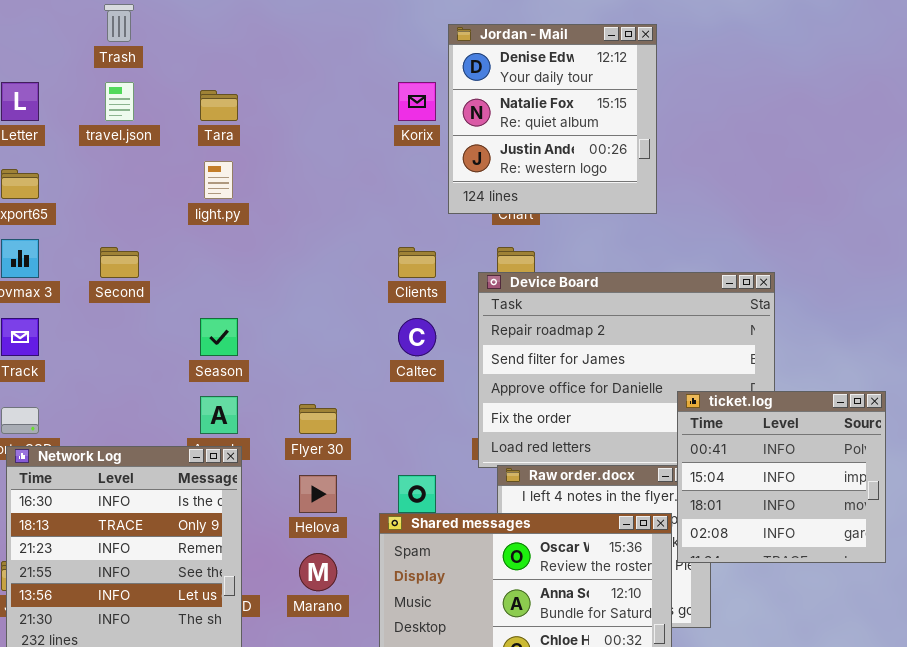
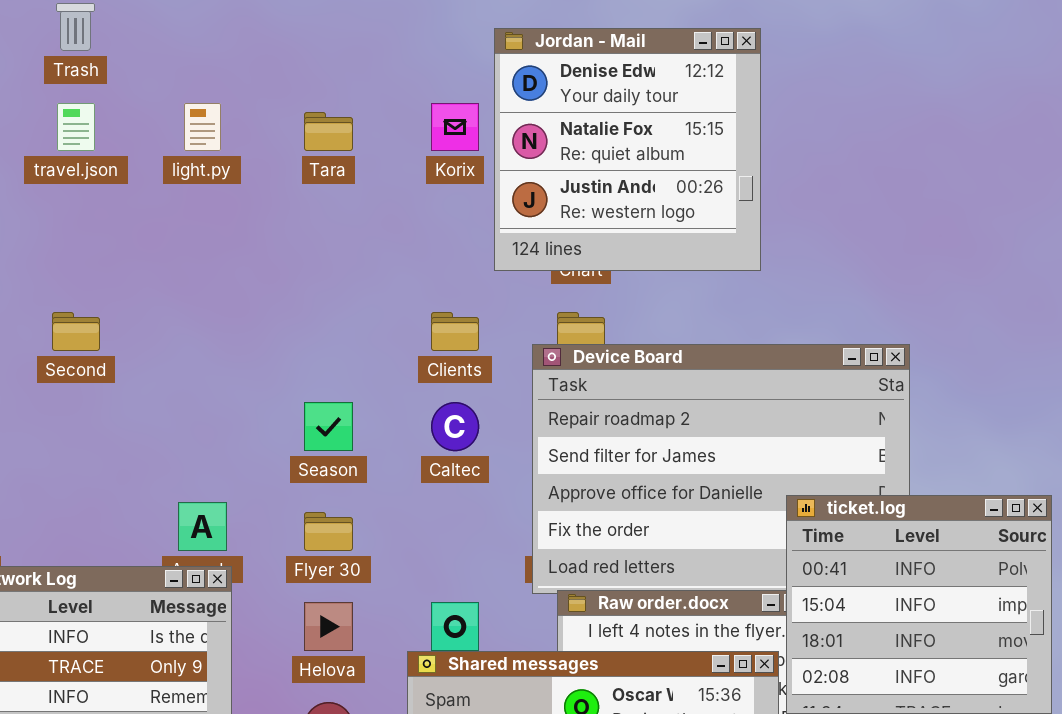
Tara: [200,90,238,121] -> [304,112,353,151], moved
light.py: [204,161,233,199] -> [184,103,221,151], moved
Season: [200,318,238,356] -> [304,402,353,451], moved

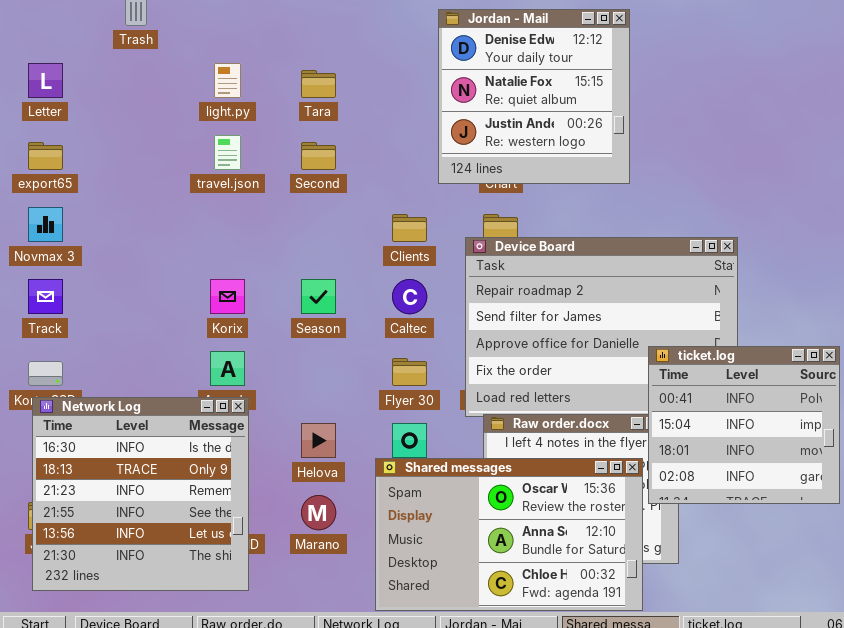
travel.json: [57,103,95,151] -> [214,135,241,170], moved
Korix: [431,103,479,151] -> [210,279,245,314], moved
Second: [52,312,100,351] -> [301,142,336,170], moved
Flyer 30: [304,512,353,551] -> [392,358,427,386], moved

